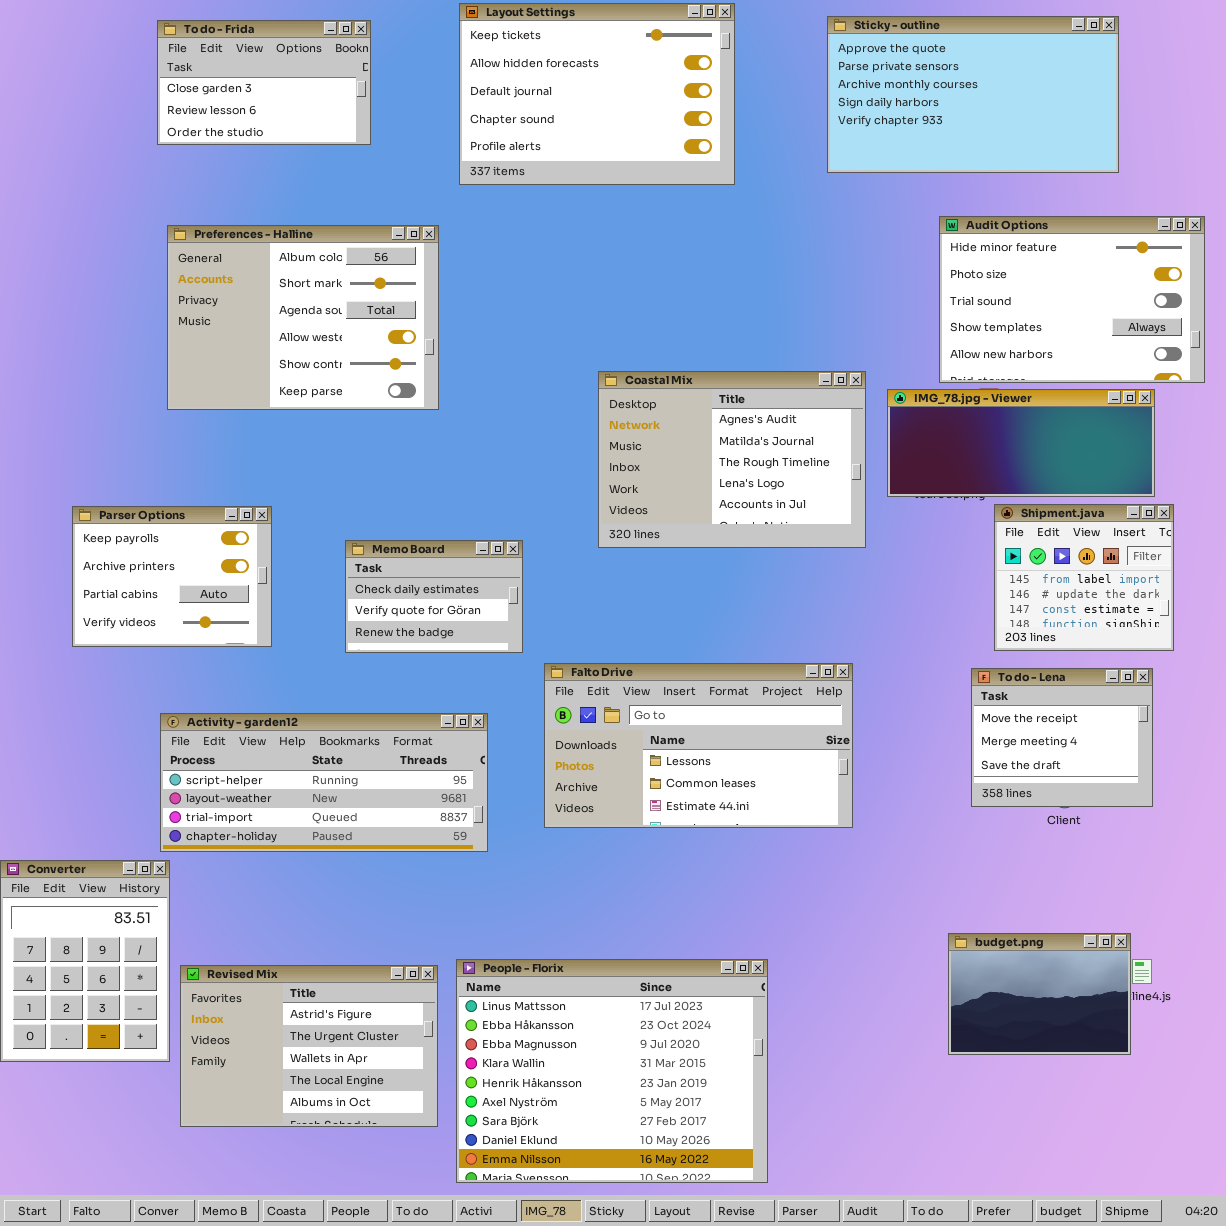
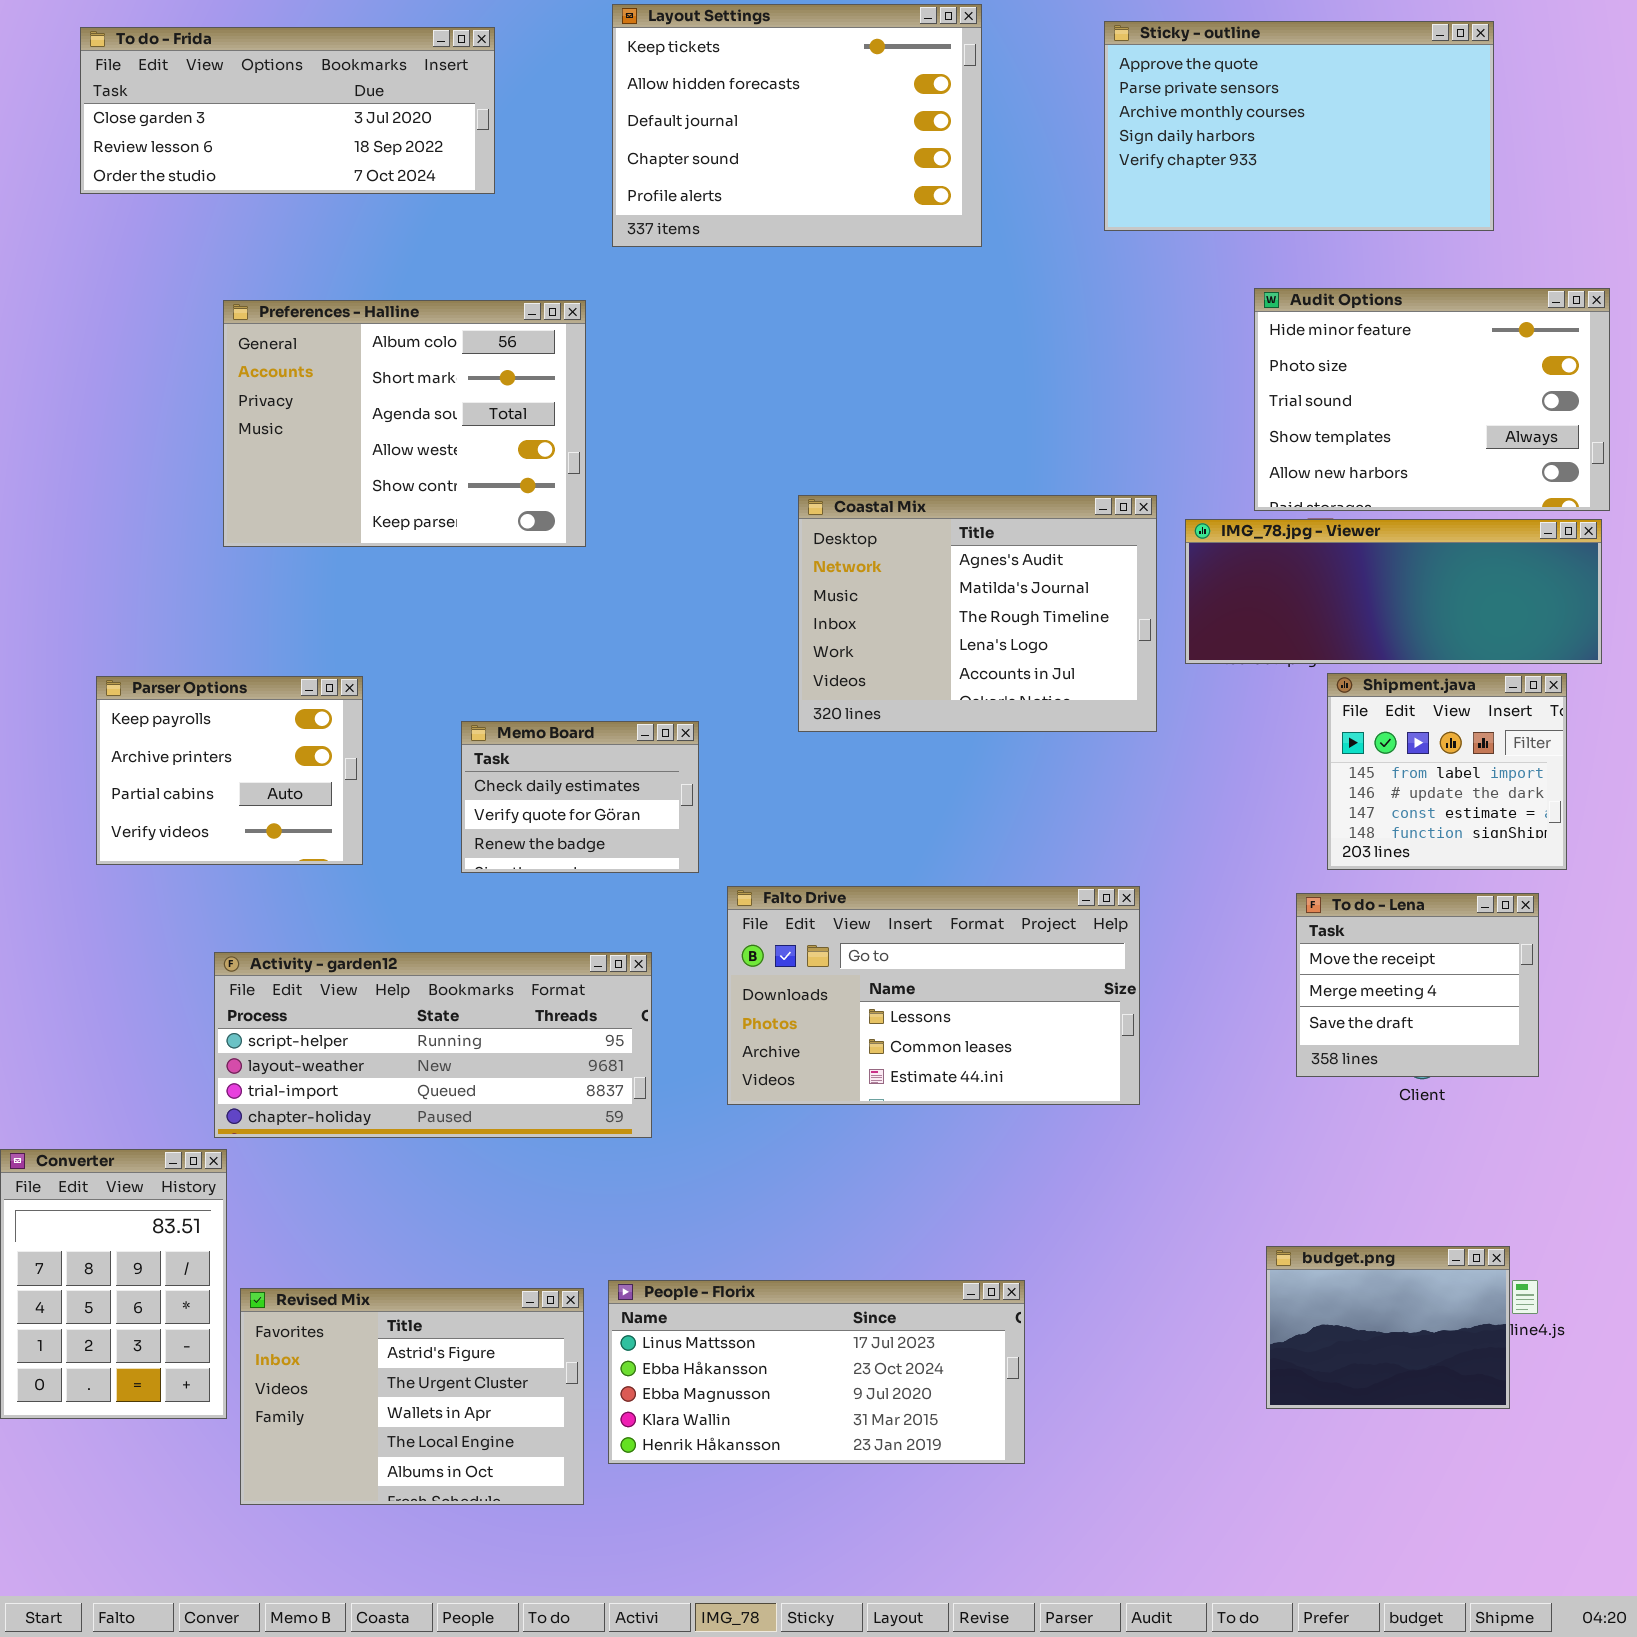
To do - Frida: [157,20,371,145] -> [80,27,495,194], resized
IMG_78.jpg - Viewer: [887,389,1155,497] -> [1185,519,1602,664], resized
People - Florix: [456,959,768,1183] -> [608,1280,1025,1464], resized

